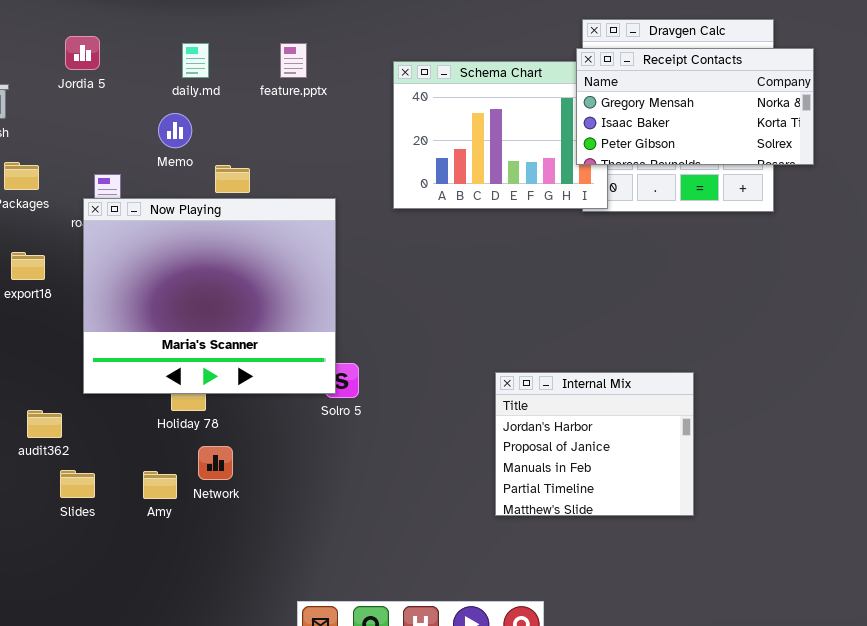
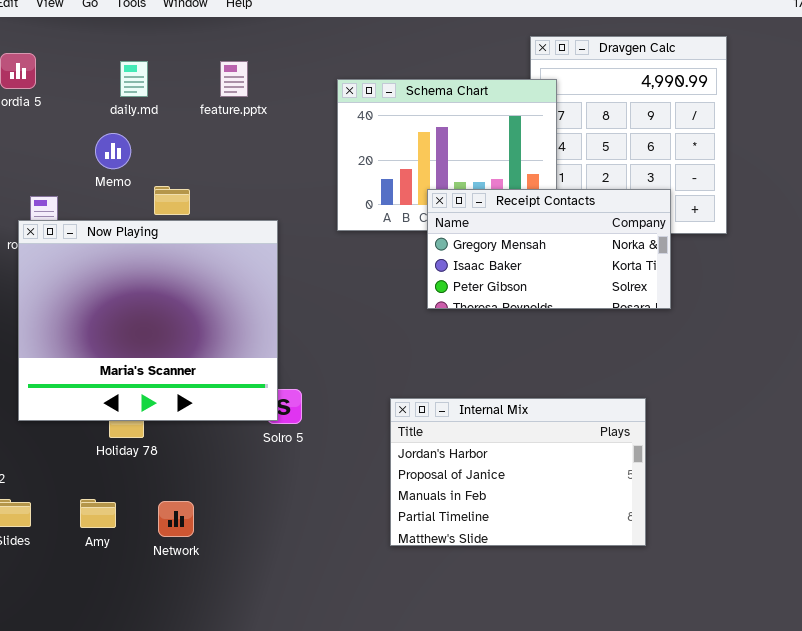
Receipt Contacts: [576,48,814,165] -> [427,189,671,309], moved
Internal Mix: [495,372,694,516] -> [390,398,646,546], resized
Network: [198,446,233,480] -> [158,501,194,537], moved

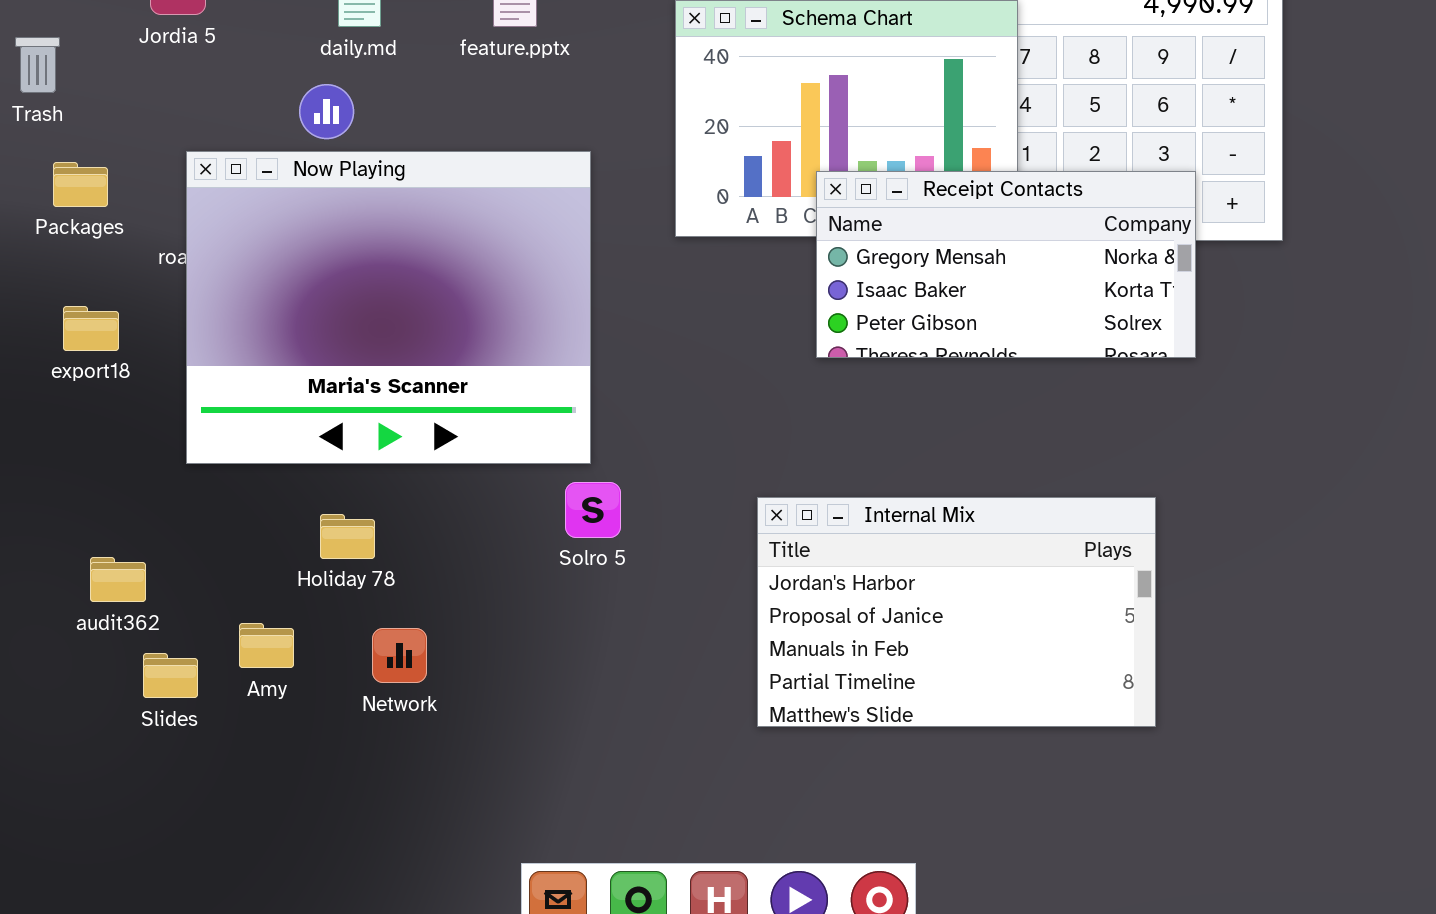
Now Playing: [18,220,278,421] -> [186,151,591,464], moved
Amy: [80,499,116,528] -> [239,623,294,668], moved
Network: [158,501,194,537] -> [372,628,427,683], moved

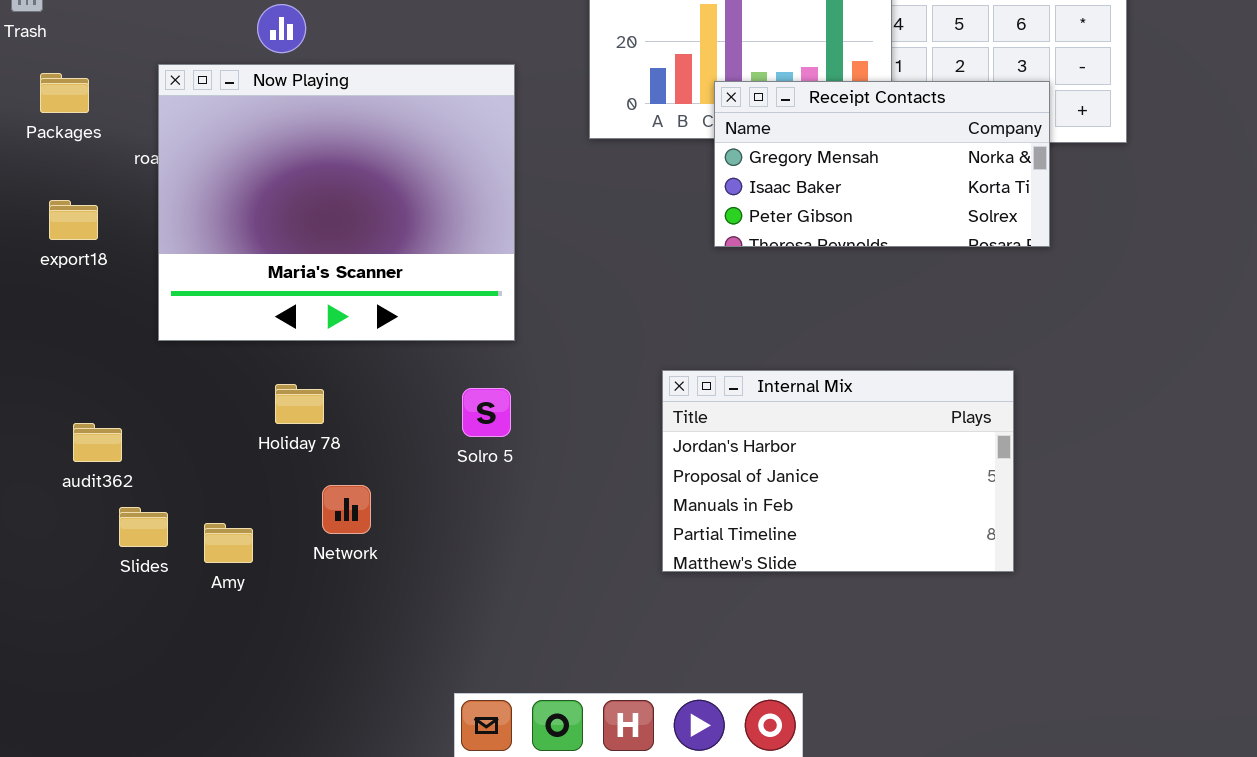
Solro 5: [565,482,621,538] -> [462,388,511,437], moved
Amy: [239,623,294,668] -> [204,523,253,563], moved

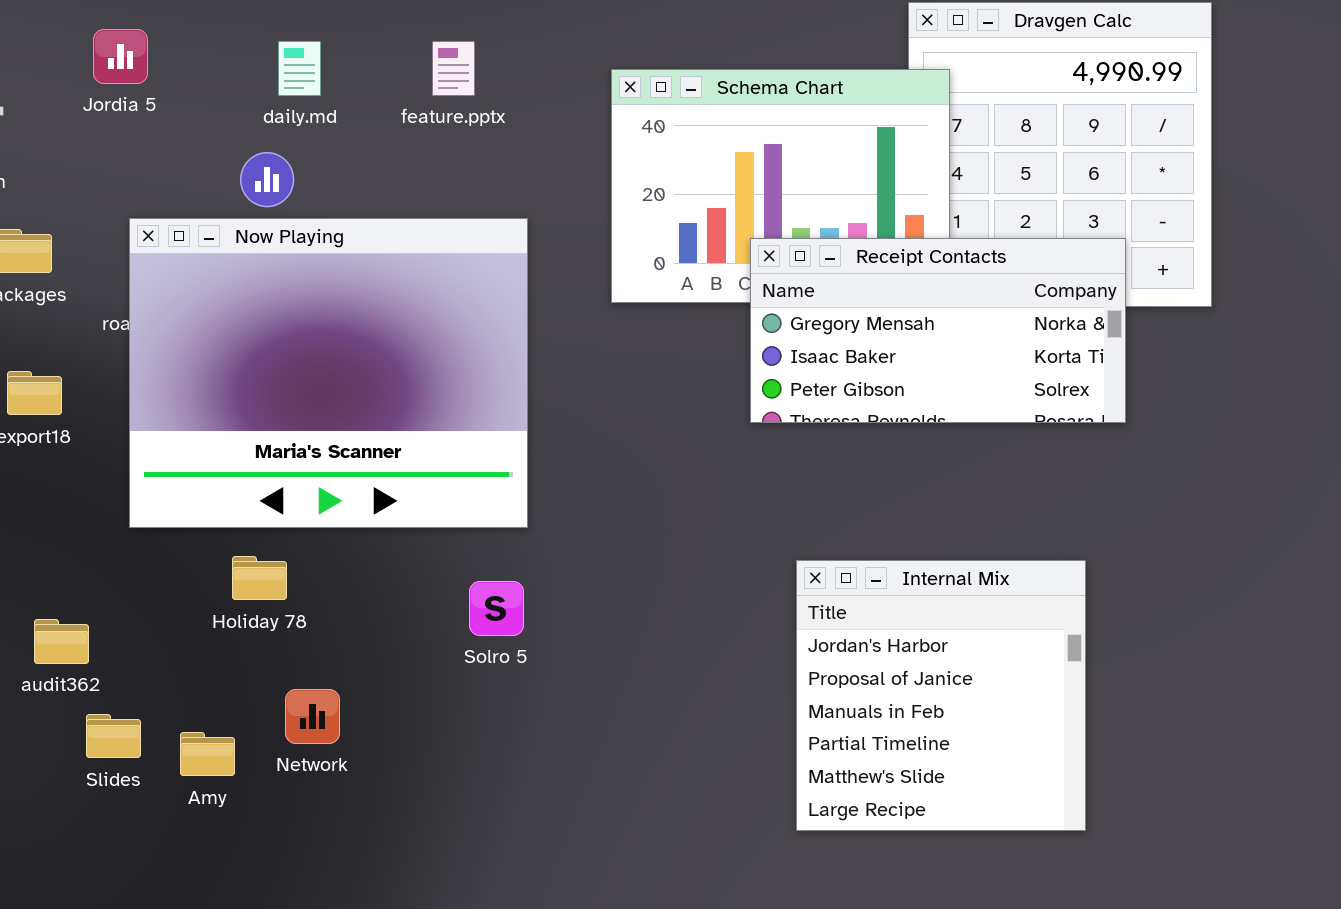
Internal Mix: [662,370,1014,572] -> [796,560,1086,831], resized
Holiday 78: [275,384,324,424] -> [232,556,287,600], moved
Network: [322,485,371,534] -> [285,689,340,744], moved

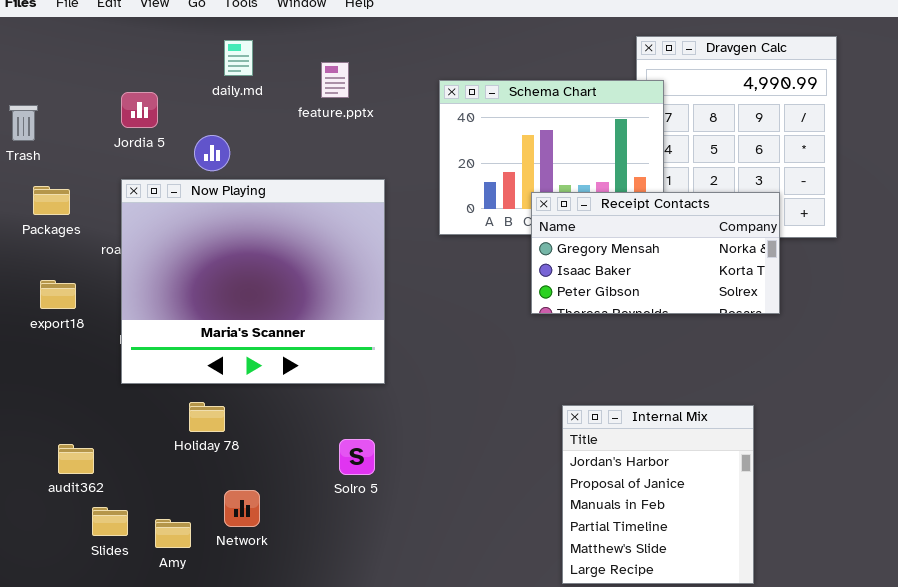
Jordia 5: [93,29,148,84] -> [121,92,158,128], moved
daily.md: [278,41,321,96] -> [224,40,253,76], moved
Solro 5: [469,581,524,636] -> [339,439,375,475], moved

